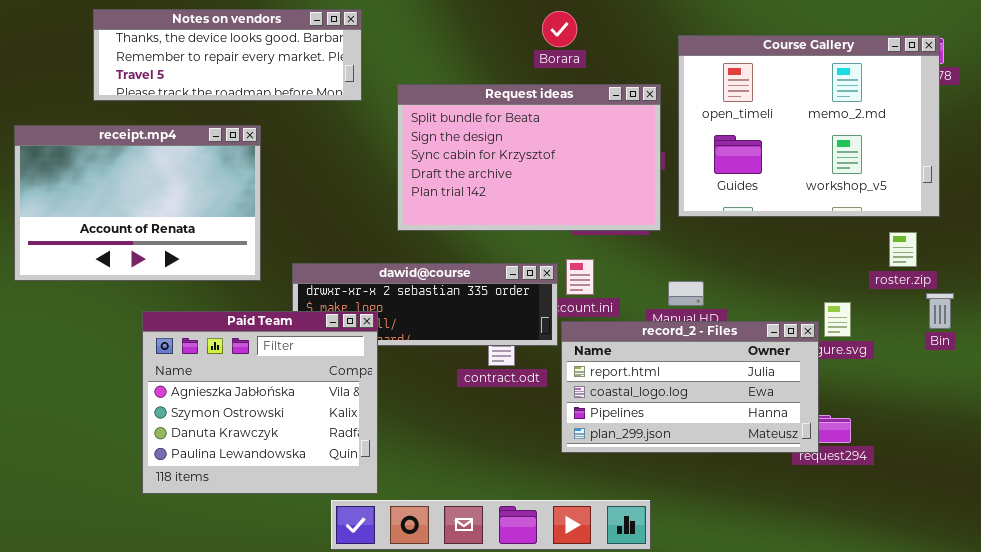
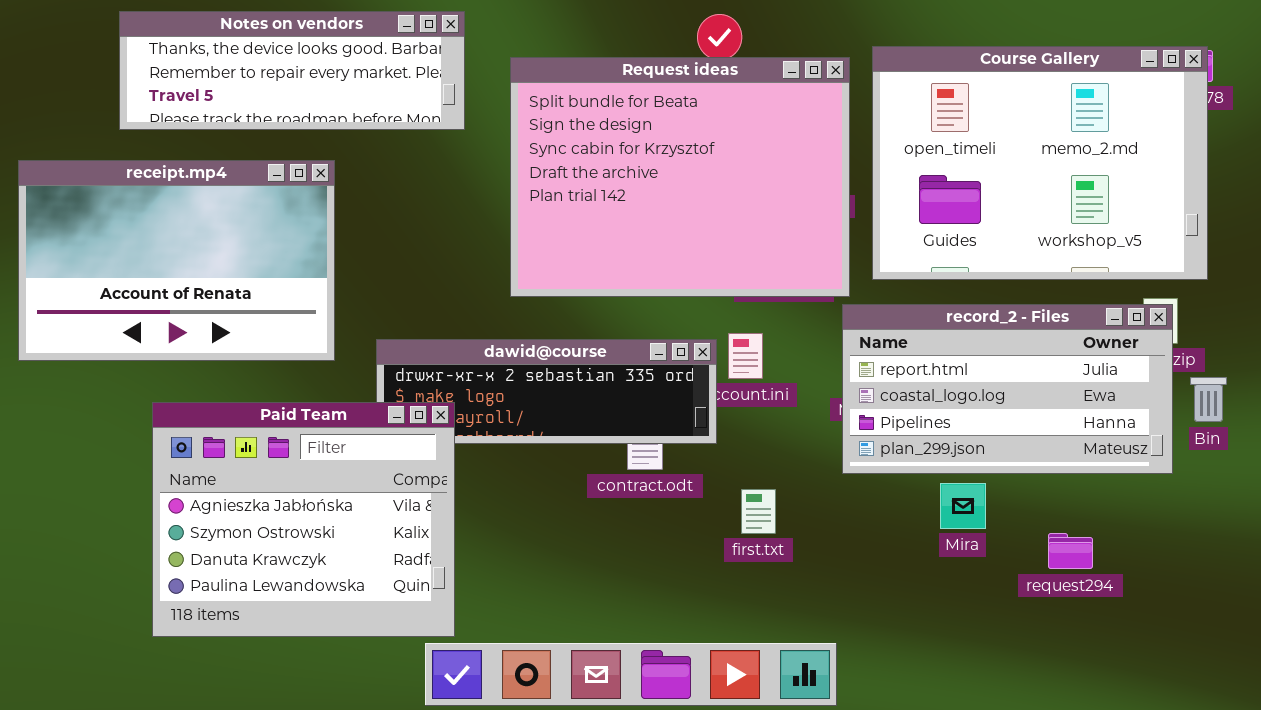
Request ideas: [397,84,661,231] -> [510,57,850,297], resized
Paid Team: [142,311,378,494] -> [152,402,455,637], moved
record_2 - Files: [561,321,819,453] -> [842,304,1173,474], moved

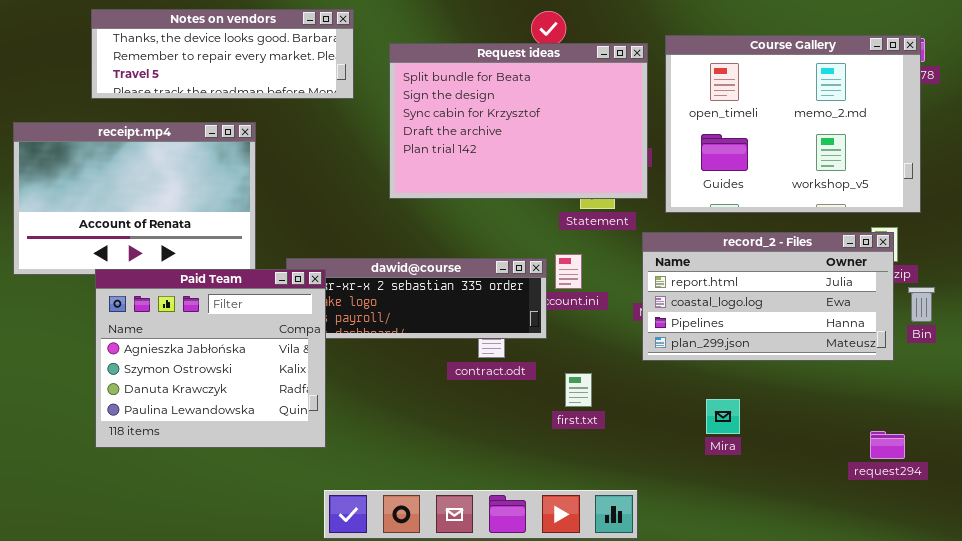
Request ideas: [510,57,850,297] -> [389,43,648,199], resized
Paid Team: [152,402,455,637] -> [95,269,326,448], moved
Mira: [940,483,986,529] -> [706,399,740,434], moved
request294: [1048,533,1093,569] -> [870,431,905,459], moved

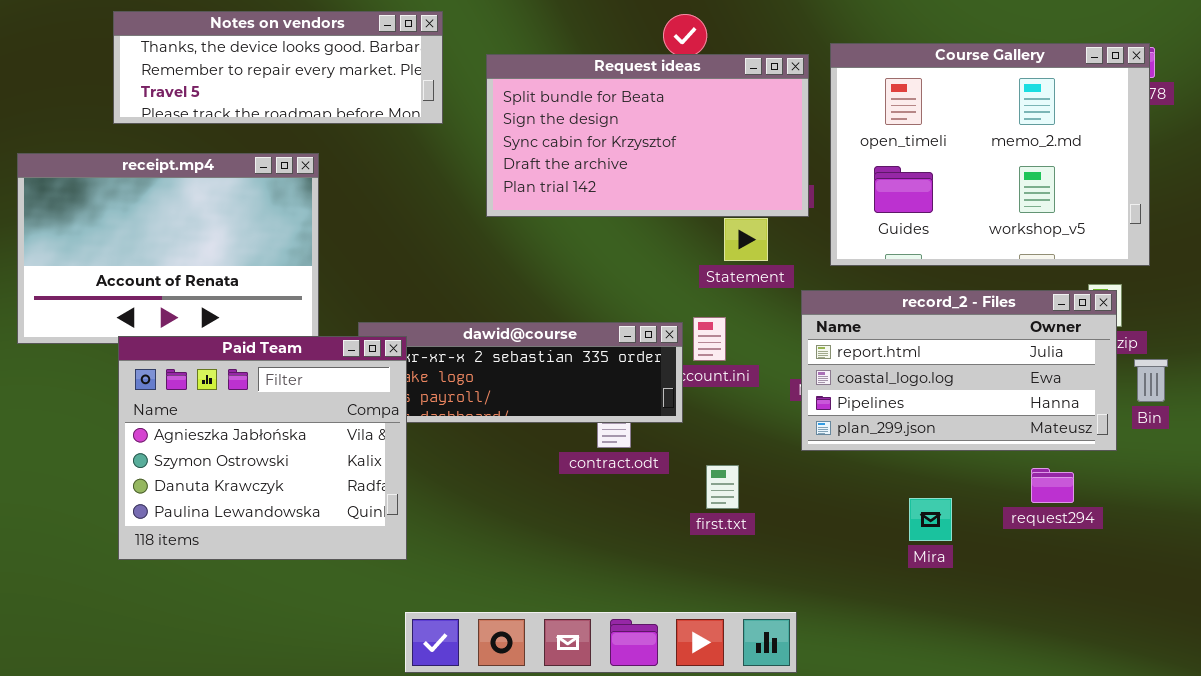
Request ideas: [389,43,648,199] -> [486,54,809,217], resized
Mira: [706,399,740,434] -> [909,498,952,541], moved
request294: [870,431,905,459] -> [1031,468,1074,503], moved

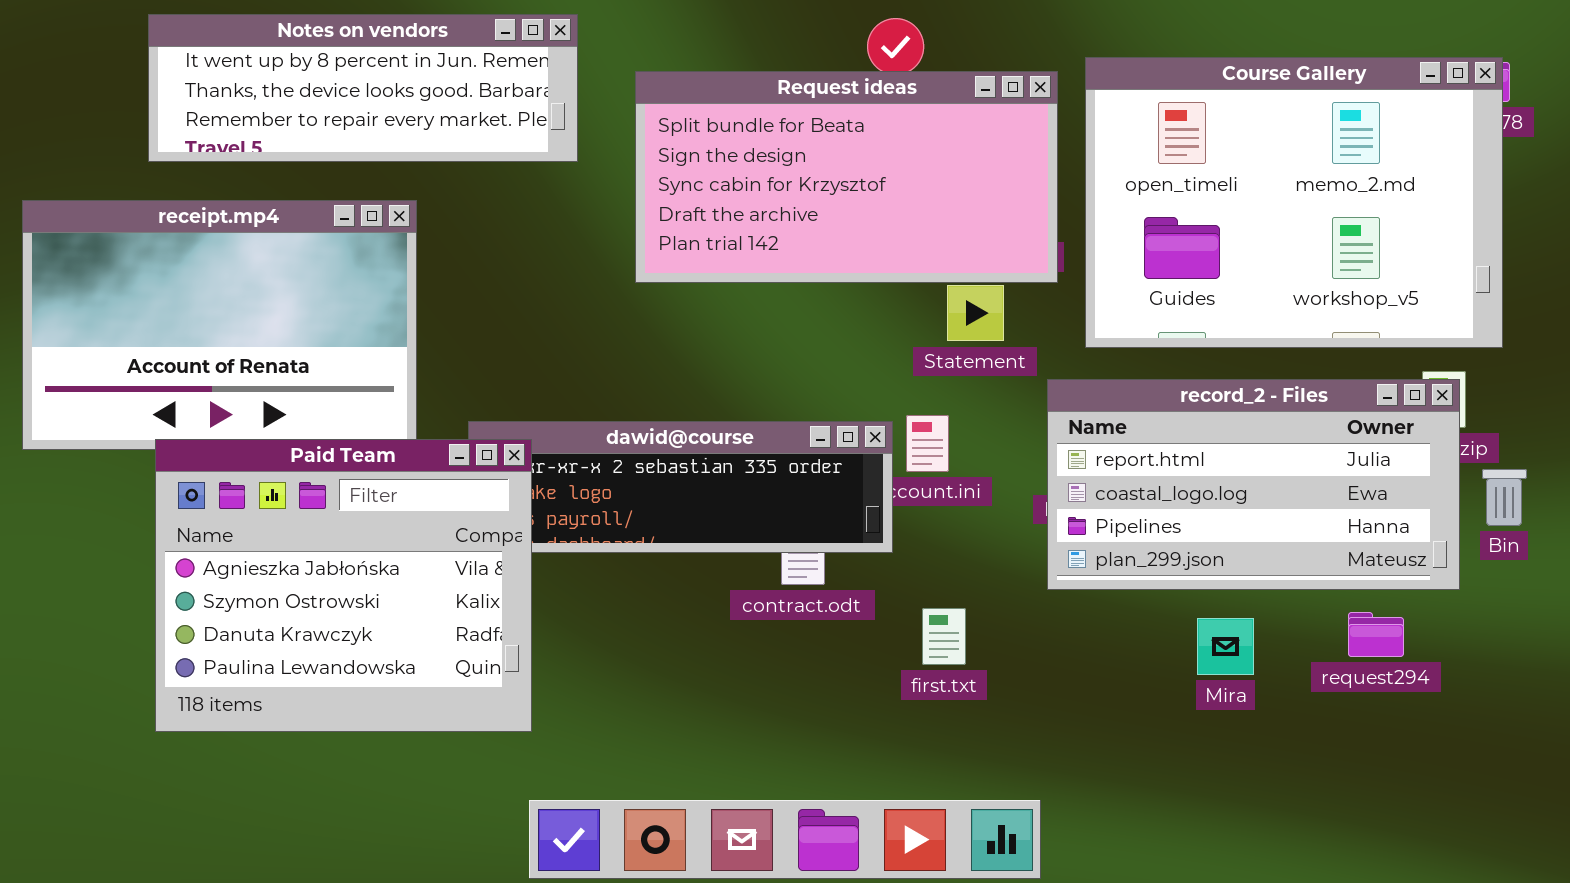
Notes on vendors: [113,11,443,124] -> [148,14,578,162], scrolled up 1 row
Mira: [909,498,952,541] -> [1197,618,1254,675], moved

